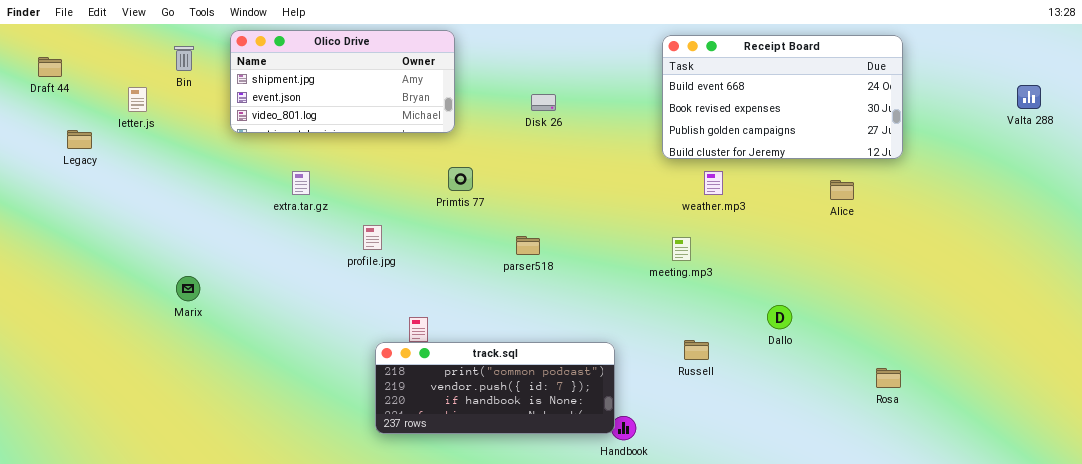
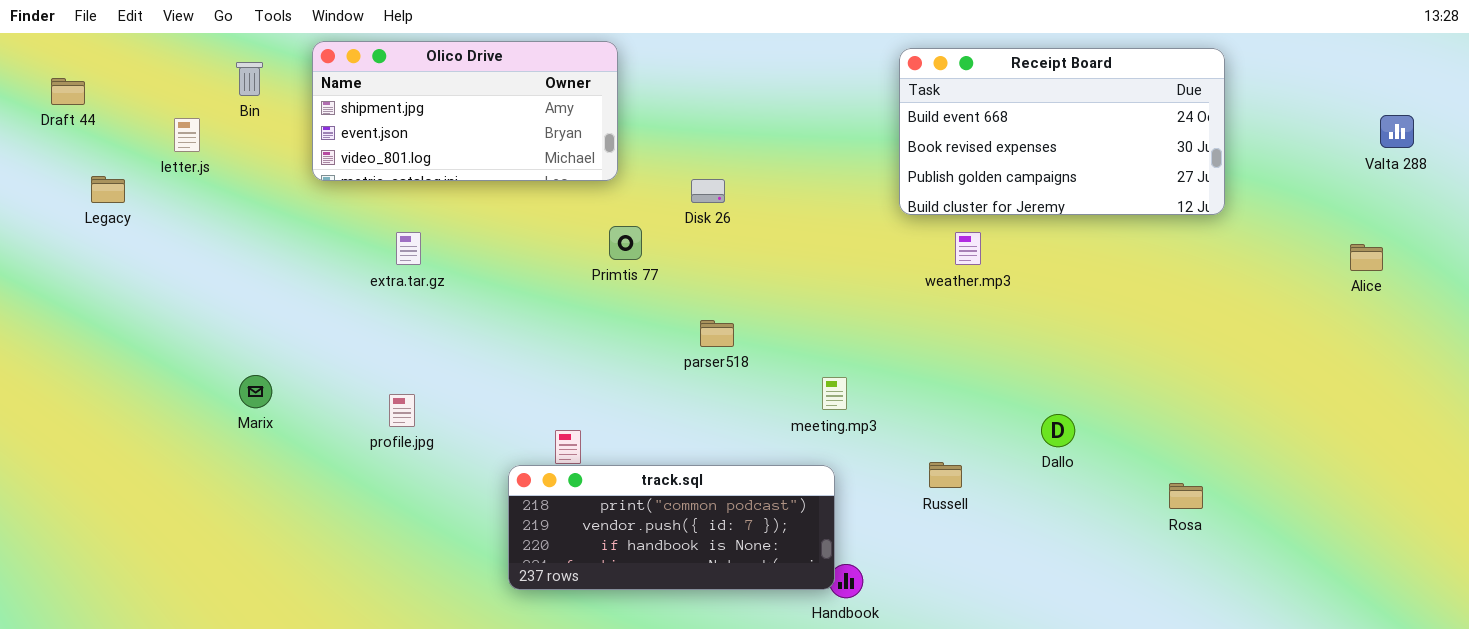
Disk 26: [531,94,556,111] -> [691,179,725,203], moved
Alice: [830,180,854,200] -> [1350,244,1383,271], moved
profile.jpg: [363,225,382,250] -> [389,394,415,427], moved
meeting.mp3: [672,237,691,261] -> [822,377,847,410], moved
Rosa: [876,368,901,388] -> [1169,483,1203,509], moved

